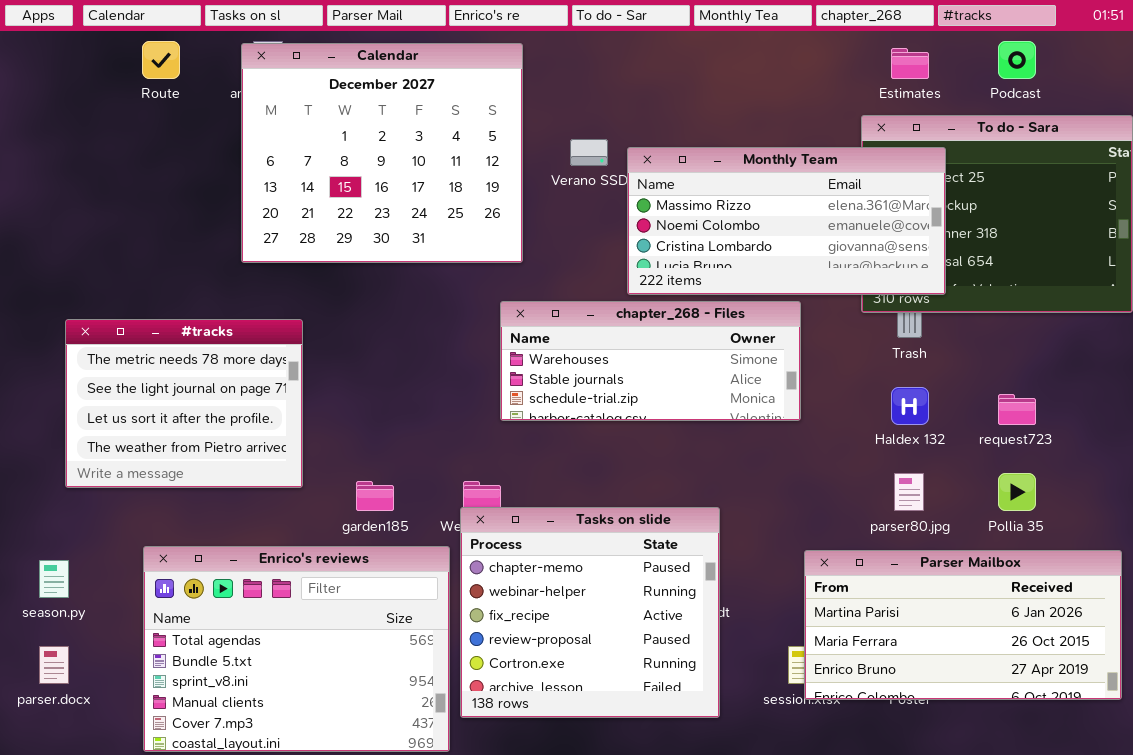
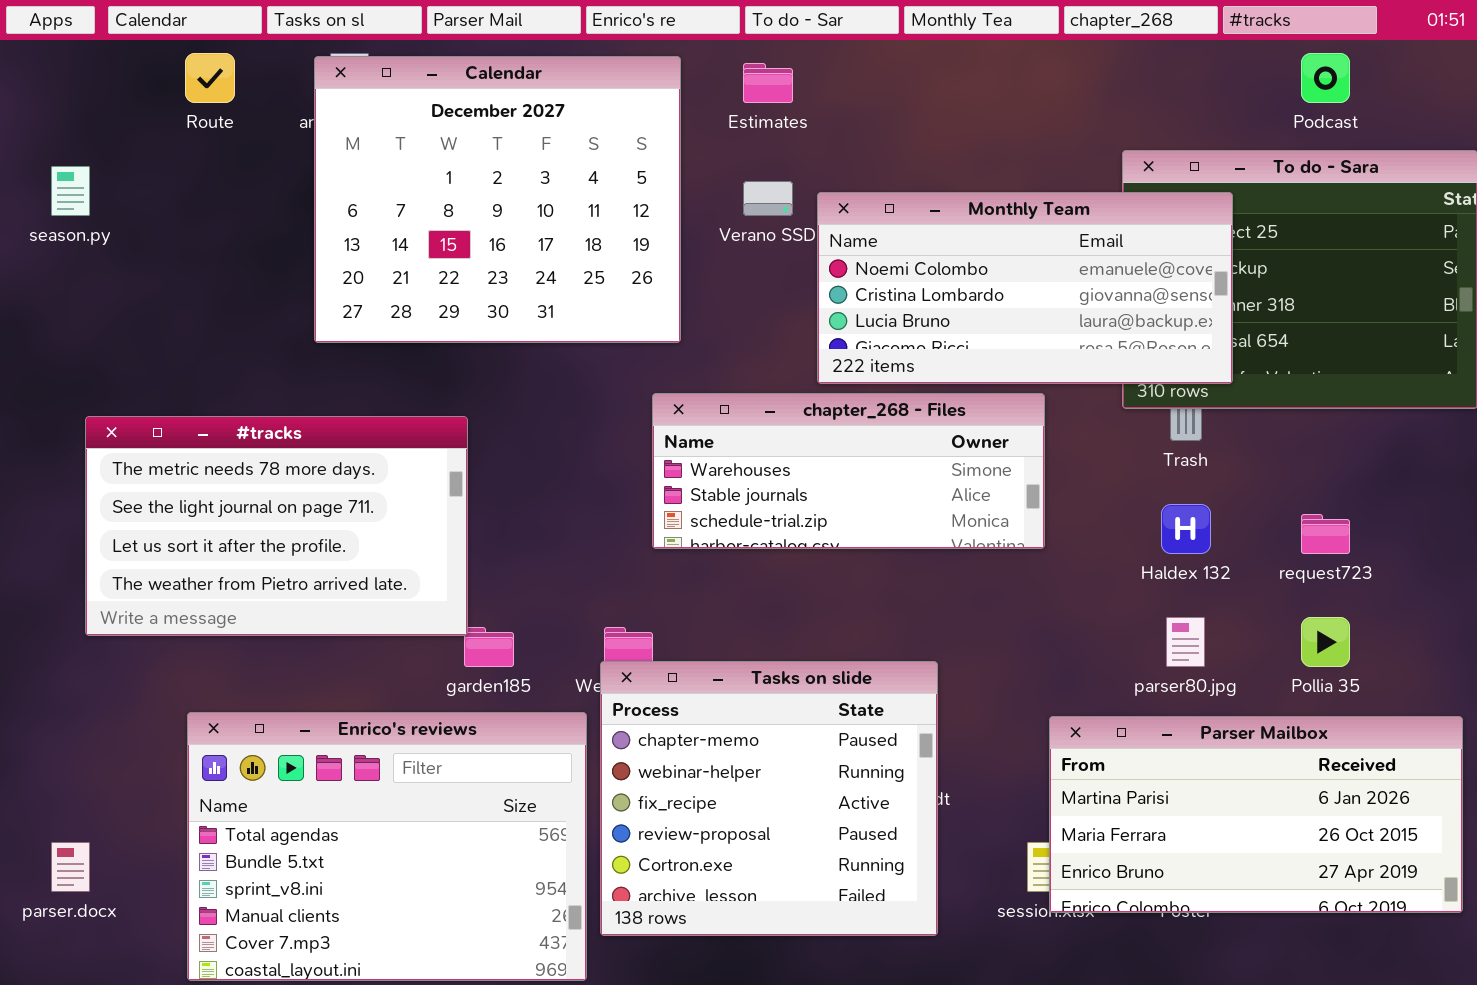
Estimates: [891,48,929,79] -> [743,63,793,103], moved
Monthly Team: [627,147,946,295] -> [817,192,1233,384], scrolled down 1 row
#tracks: [65,319,303,488] -> [85,416,468,636], resized
season.py: [39,560,69,598] -> [51,166,90,216], moved

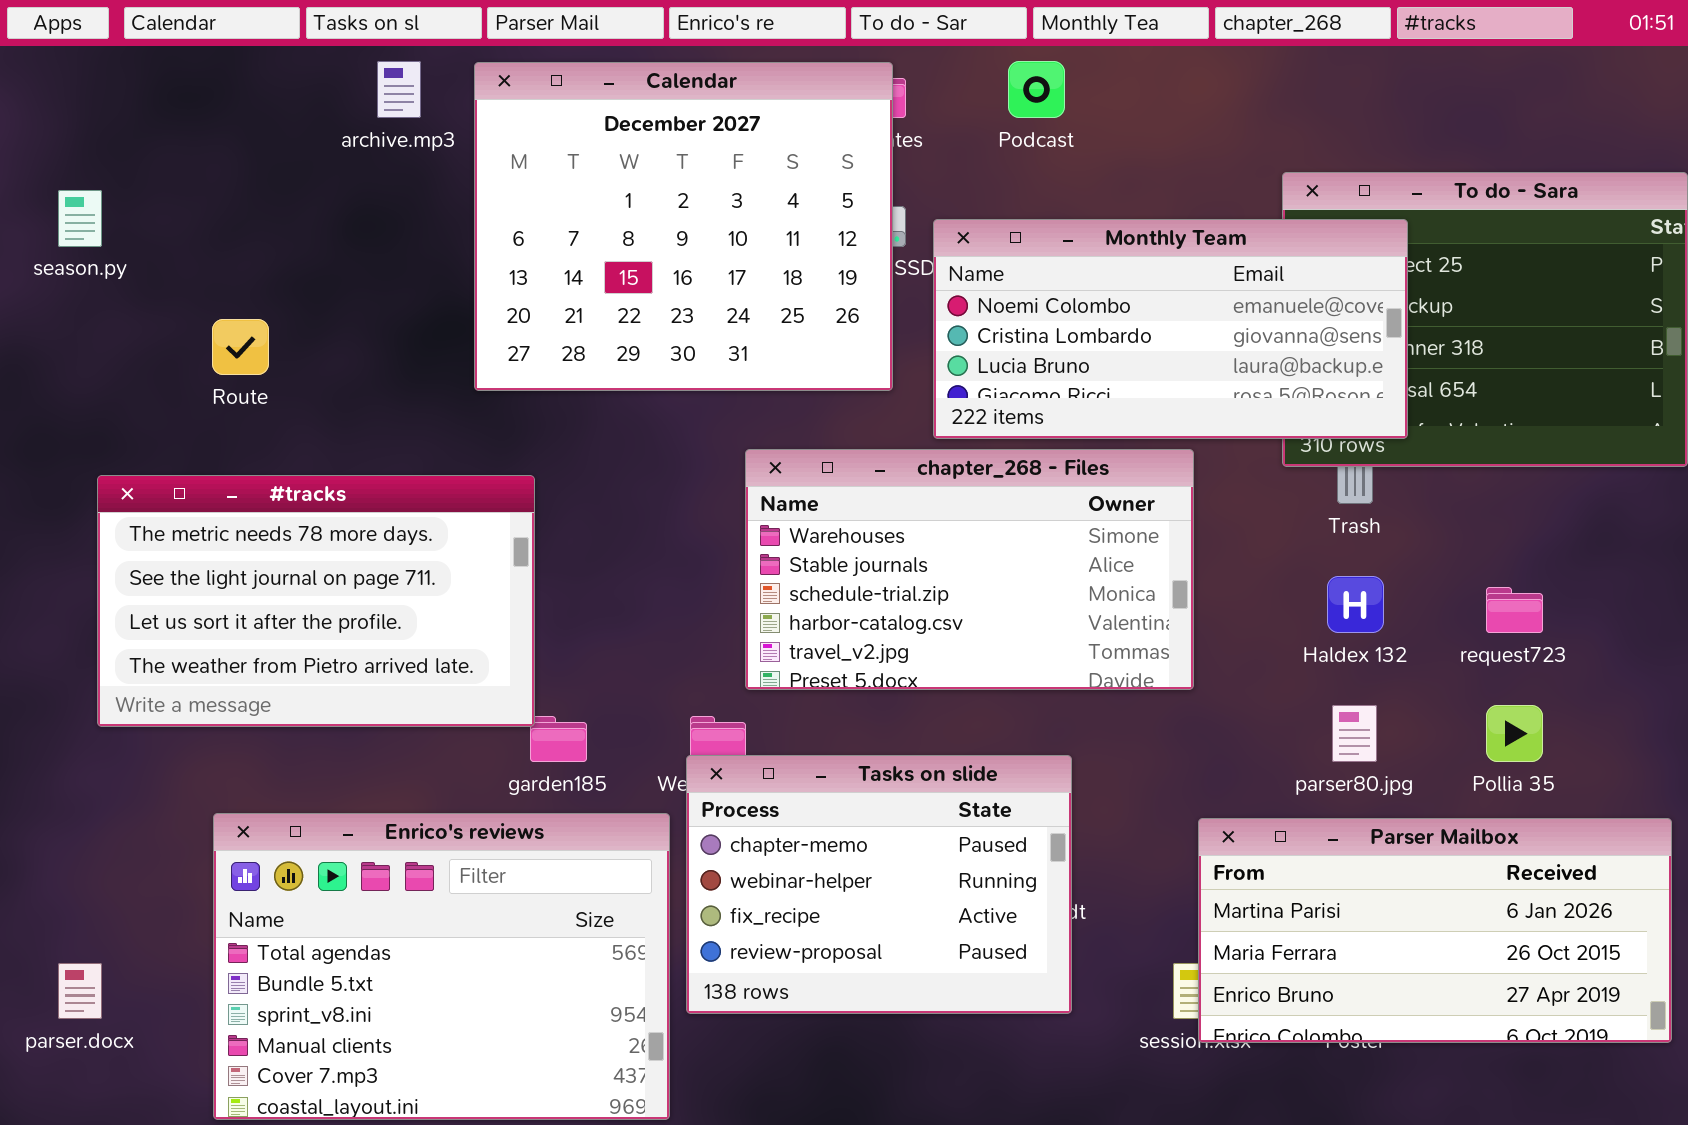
Route: [185,53,235,103] -> [212,319,269,375], moved
Podcast: [1301,53,1350,103] -> [1008,61,1065,118], moved
Calendar: [314,56,681,343] -> [474,62,893,391], moved
chapter_268 - Files: [652,393,1045,549] -> [745,449,1194,690], resized
Tasks on slide: [600,661,938,936] -> [686,755,1072,1014], resized

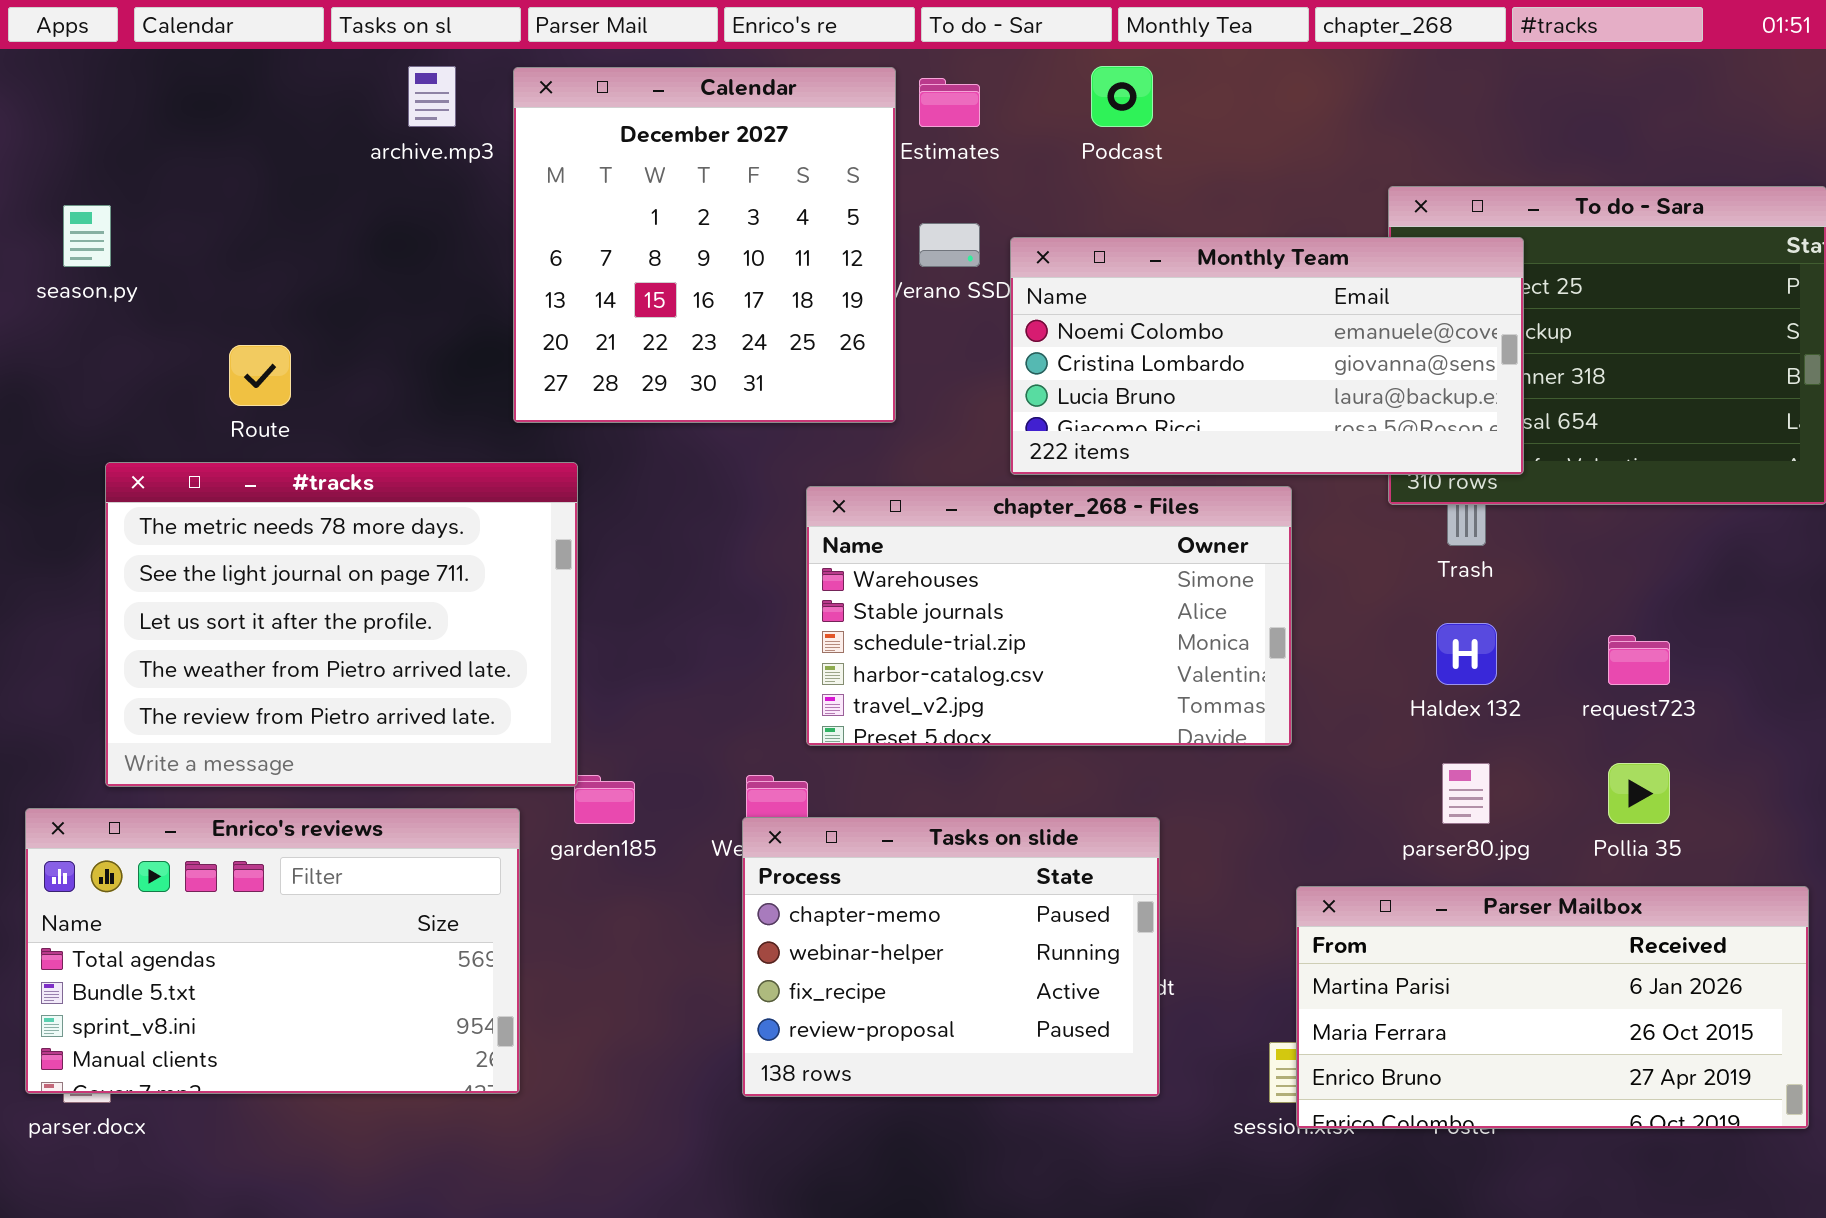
Calendar: [474,62,893,391] -> [513,67,896,423], resized
#tracks: [97,475,535,727] -> [105,462,578,787], resized
Enrico's reviews: [213,813,670,1120] -> [25,808,520,1094], moved, resized

